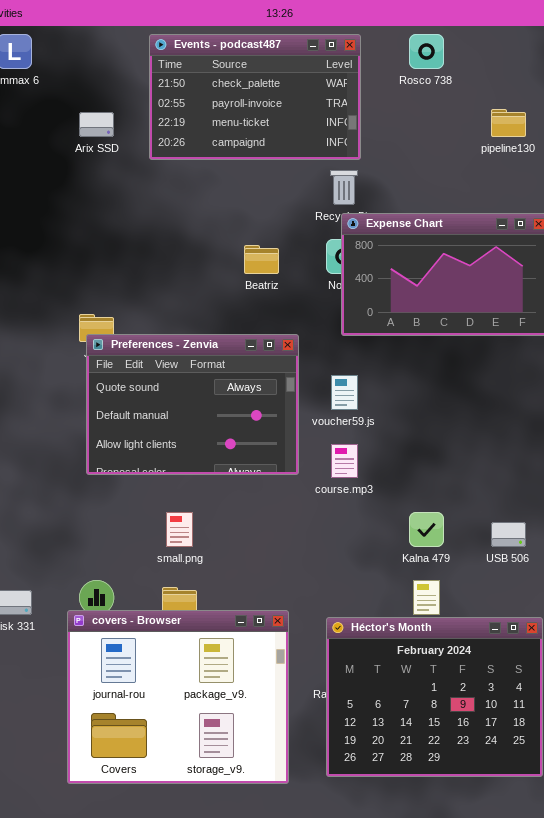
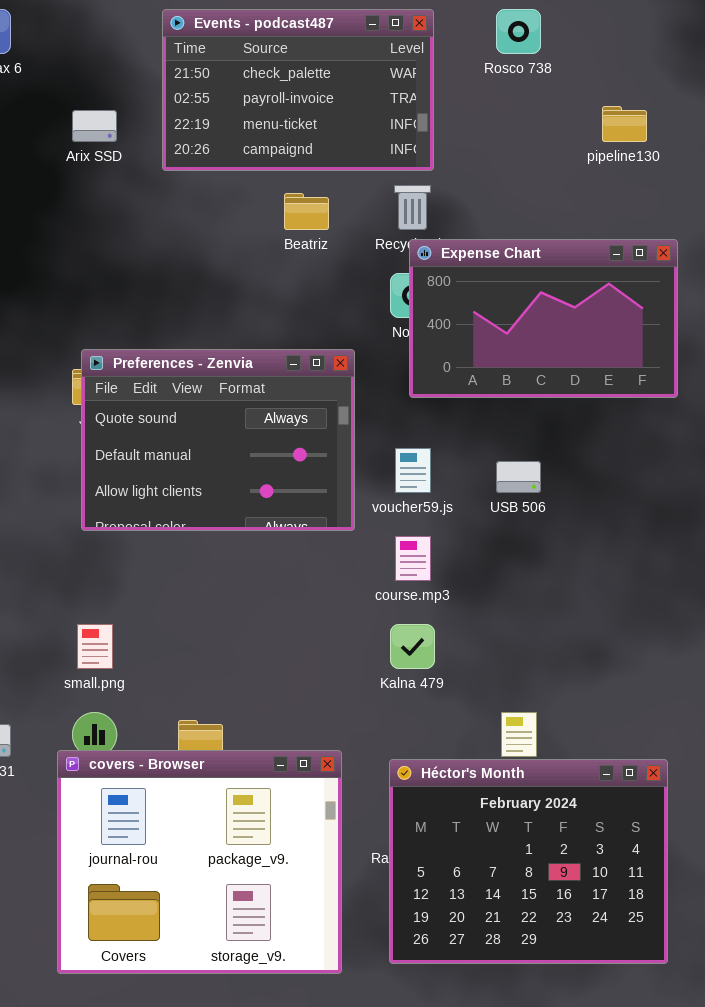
Beatriz: [244,245,279,274] -> [284,193,329,230], moved
Preferences - Zenvia: [86,334,299,475] -> [81,349,355,531], moved
small.png: [166,512,193,547] -> [77,624,113,669], moved
Kalna 479: [409,512,444,547] -> [390,624,435,669], moved
USB 506: [491,522,526,547] -> [496,461,541,493], moved

